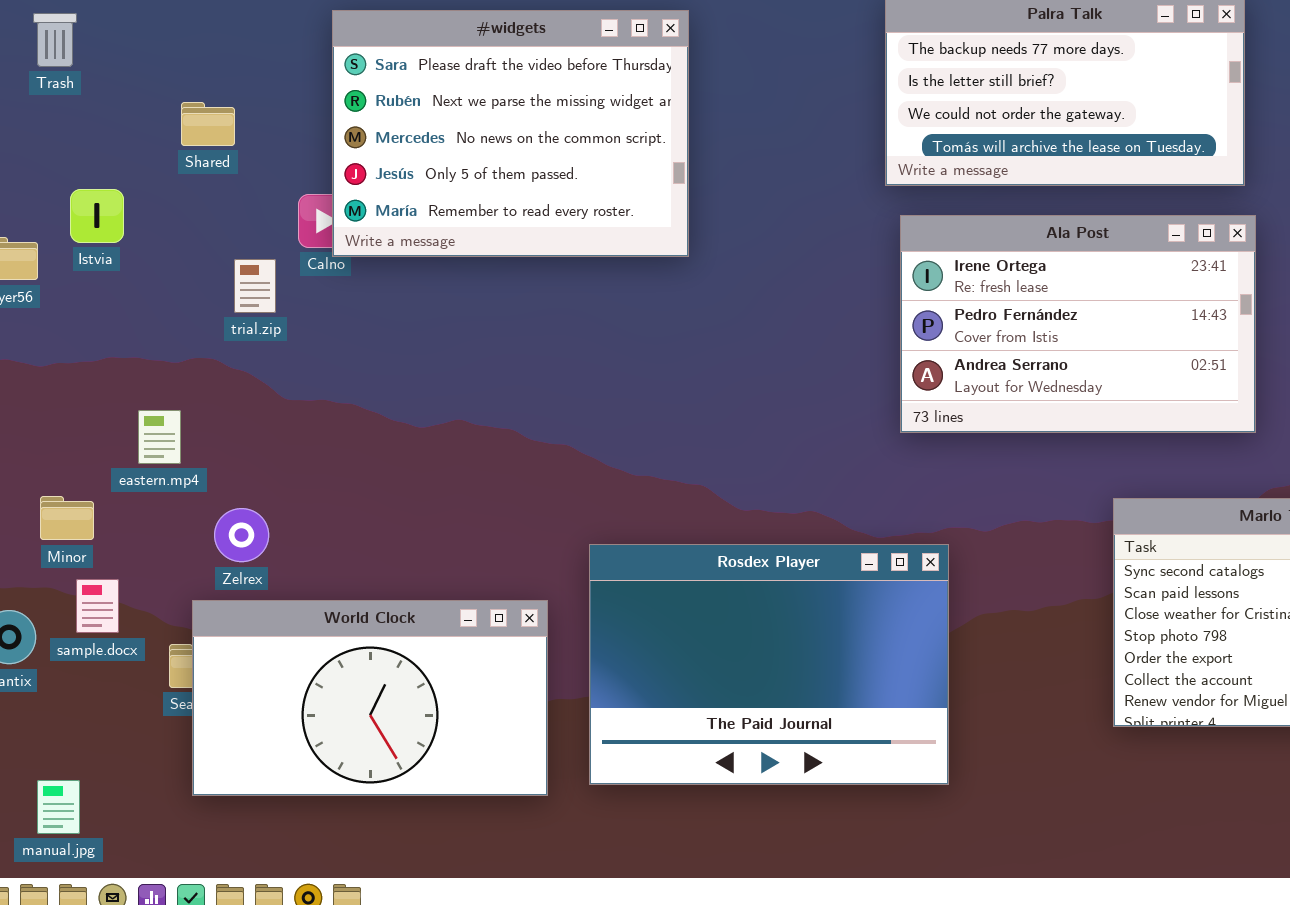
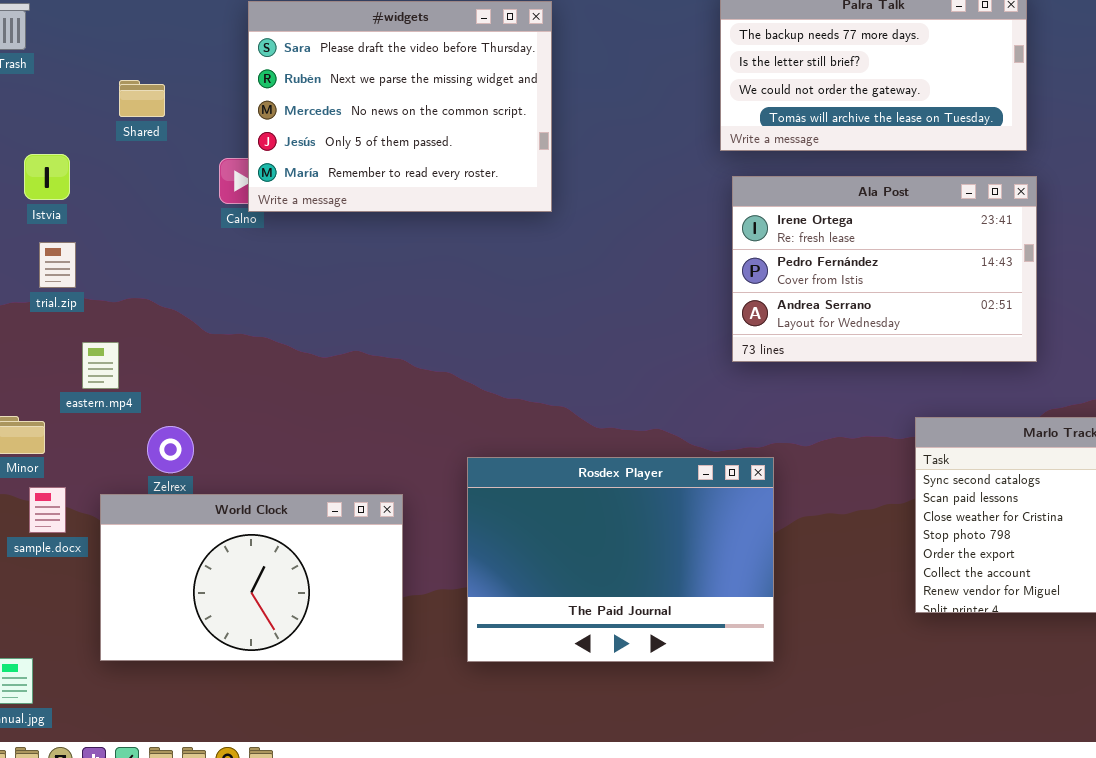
trial.zip: [234,259,276,313] -> [39,242,76,288], moved
World Clock: [192,600,548,796] -> [100,494,403,661], moved

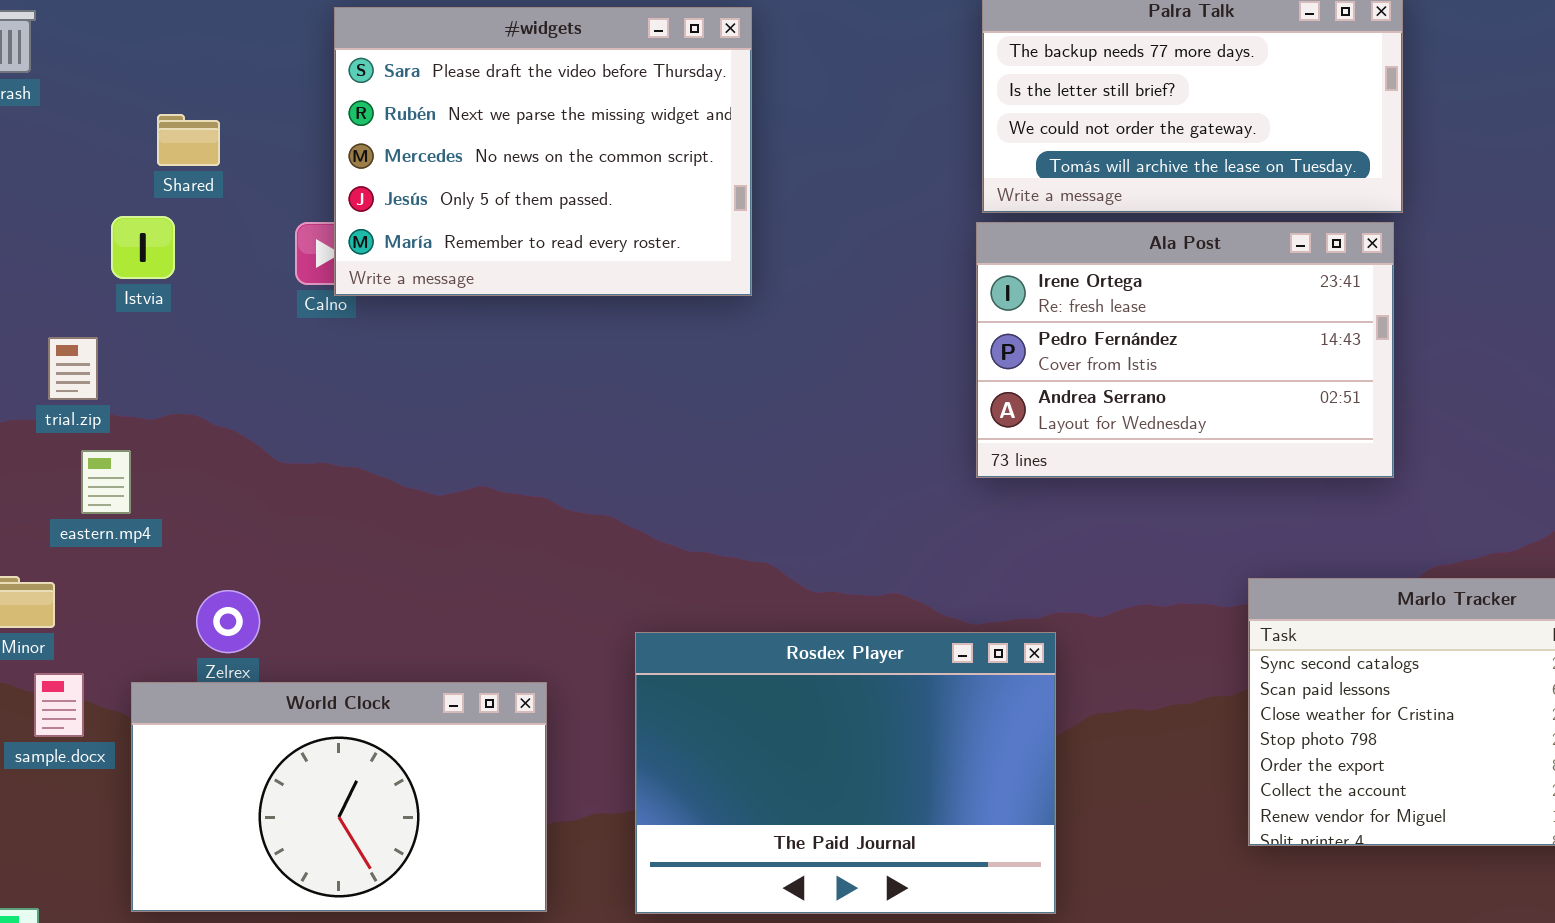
Istvia: [24,154,70,200] -> [111,216,175,279], moved
Ala Post: [732,176,1037,362] -> [976,222,1394,478], moved
eastern.mp4: [82,342,119,389] -> [81,450,131,514], moved

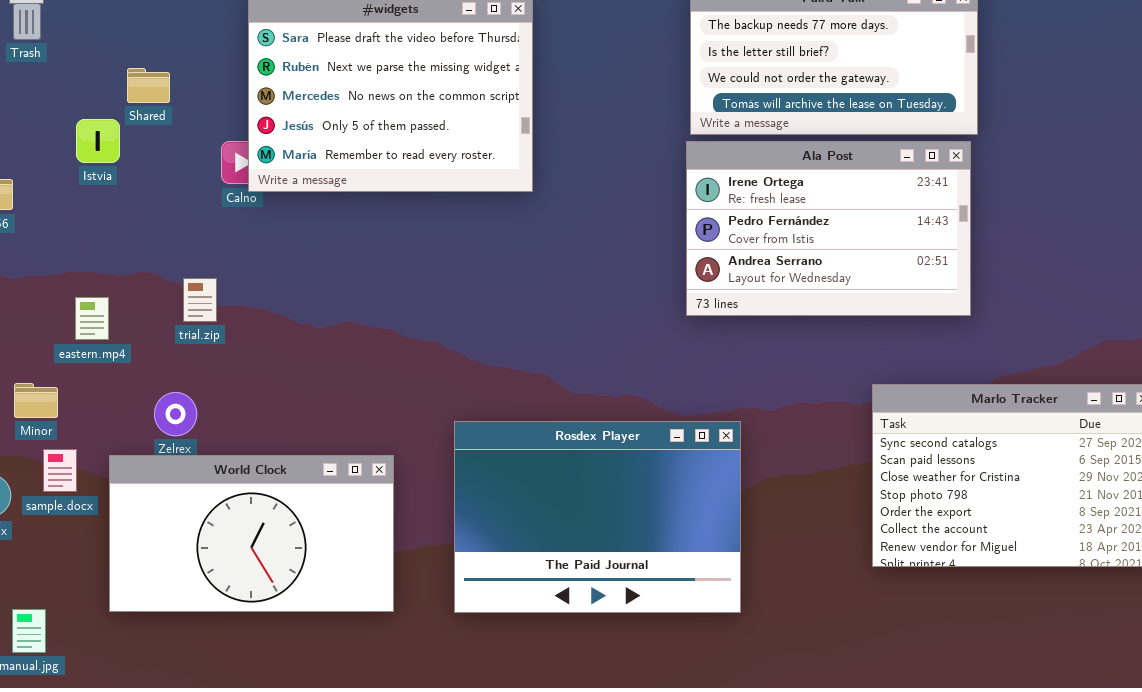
Istvia: [111,216,175,279] -> [76,119,120,163], moved
trial.zip: [48,337,98,400] -> [183,278,217,322], moved

